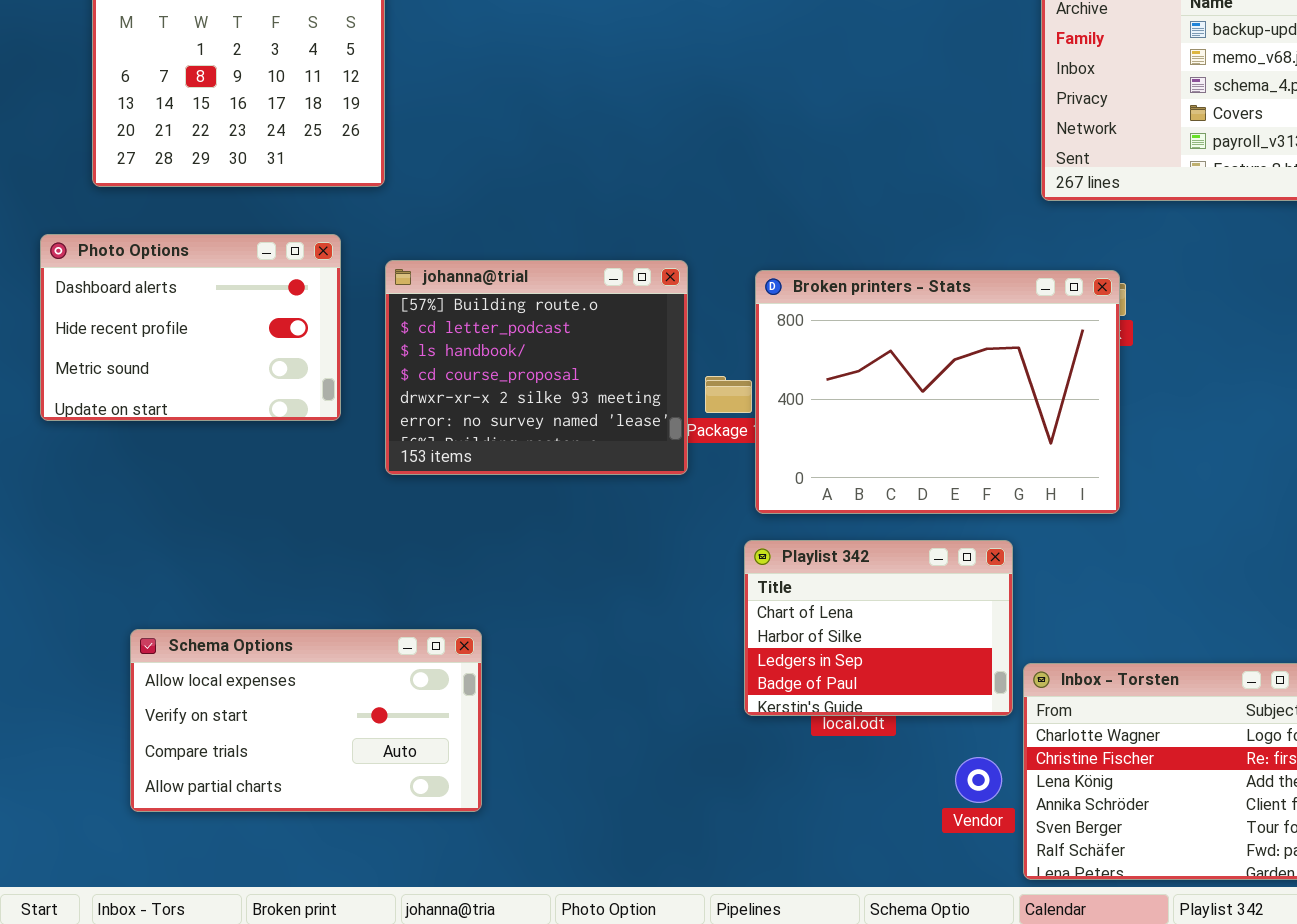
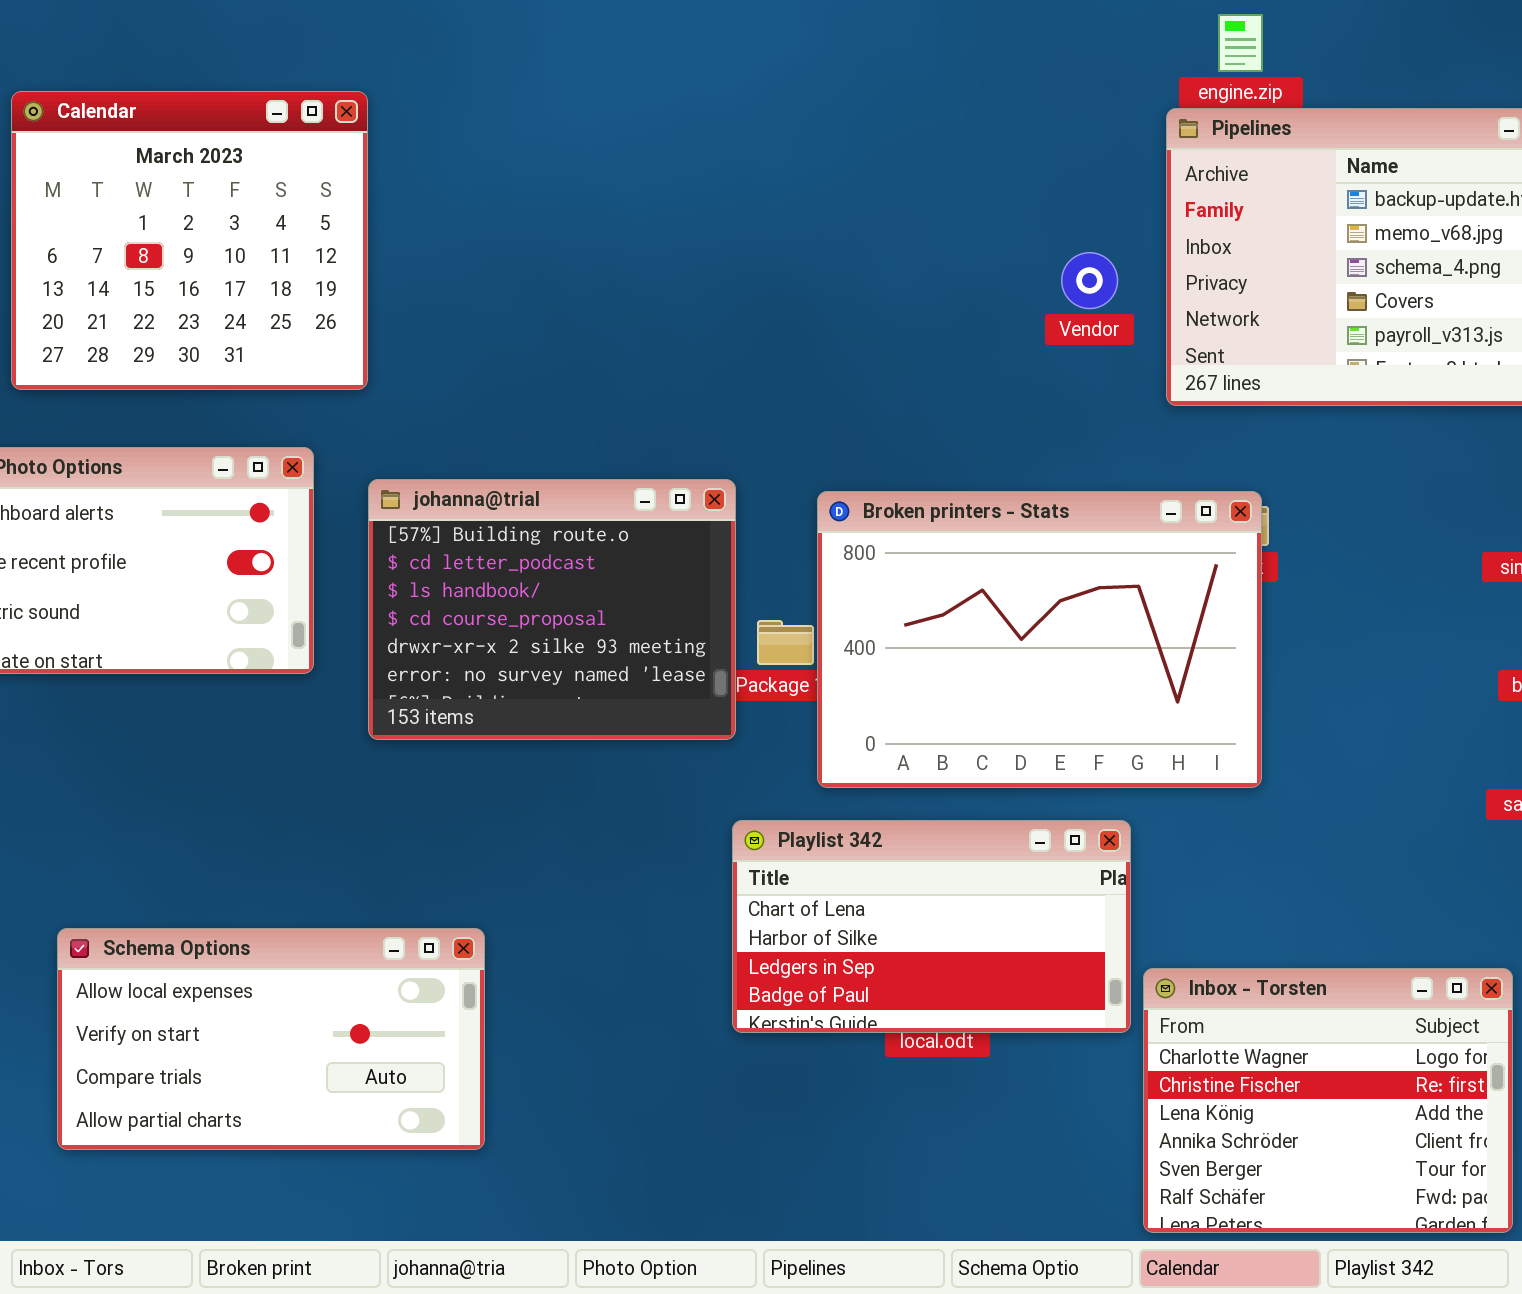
Playlist 342: [744,540,1013,716] -> [732,820,1131,1033], resized
Vendor: [955,757,1002,803] -> [1061,252,1118,309], moved

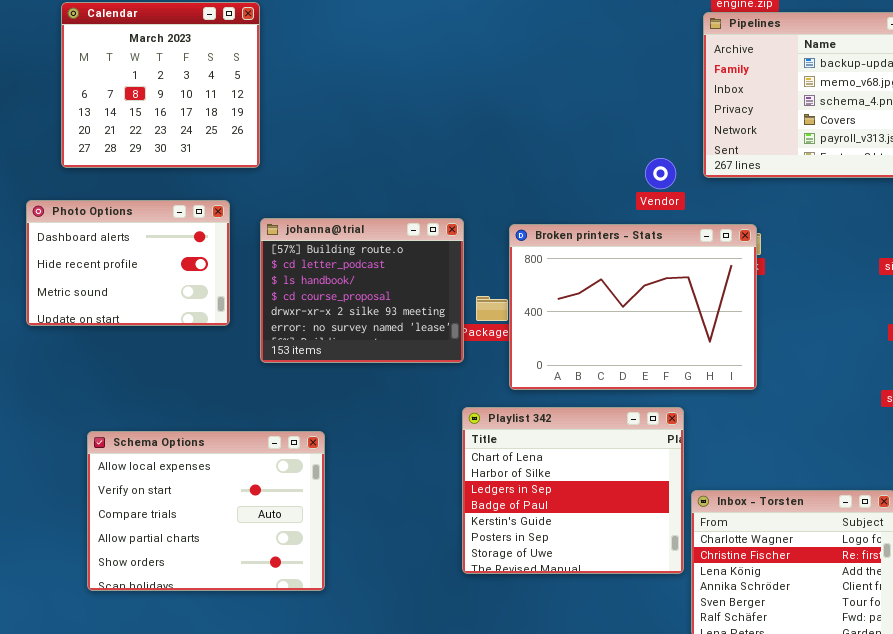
Vendor: [1061,252,1118,309] -> [645,158,676,189], moved
Playlist 342: [732,820,1131,1033] -> [462,407,684,574], resized
Schema Options: [57,928,485,1150] -> [87,431,325,591], resized

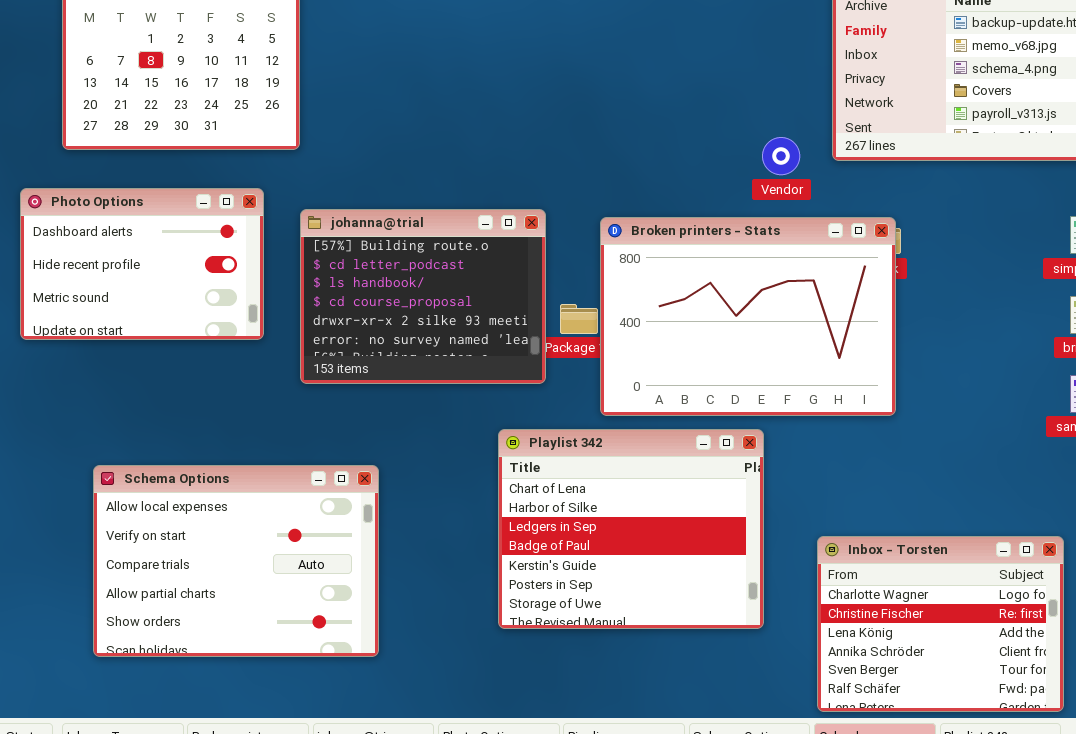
Playlist 342: [462,407,684,574] -> [498,429,764,629], moved

